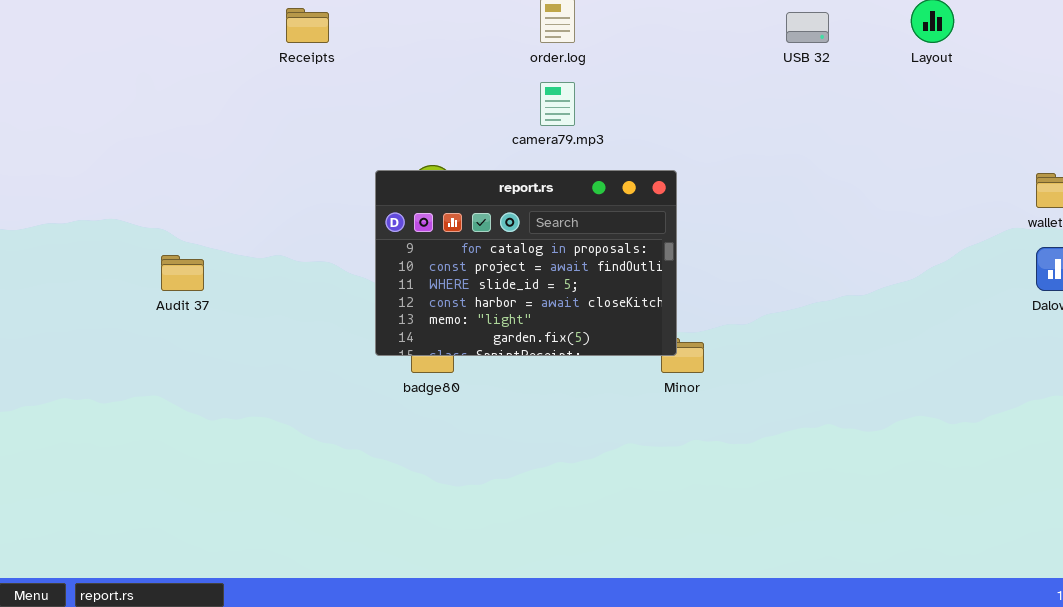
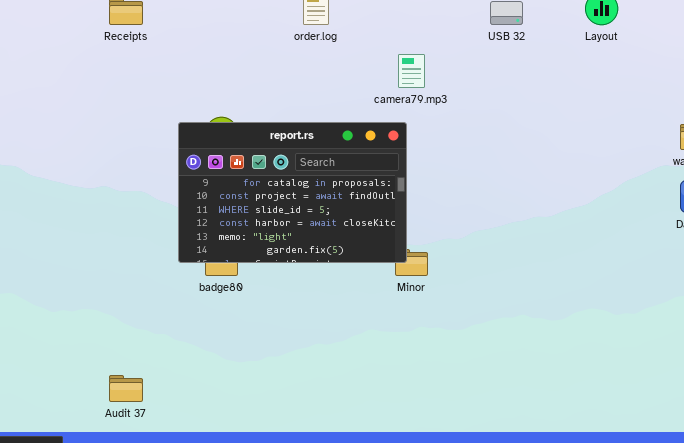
camera79.mp3: [540,82,575,126] -> [398,54,425,88], moved
Audit 37: [161,255,204,291] -> [109,375,143,402], moved

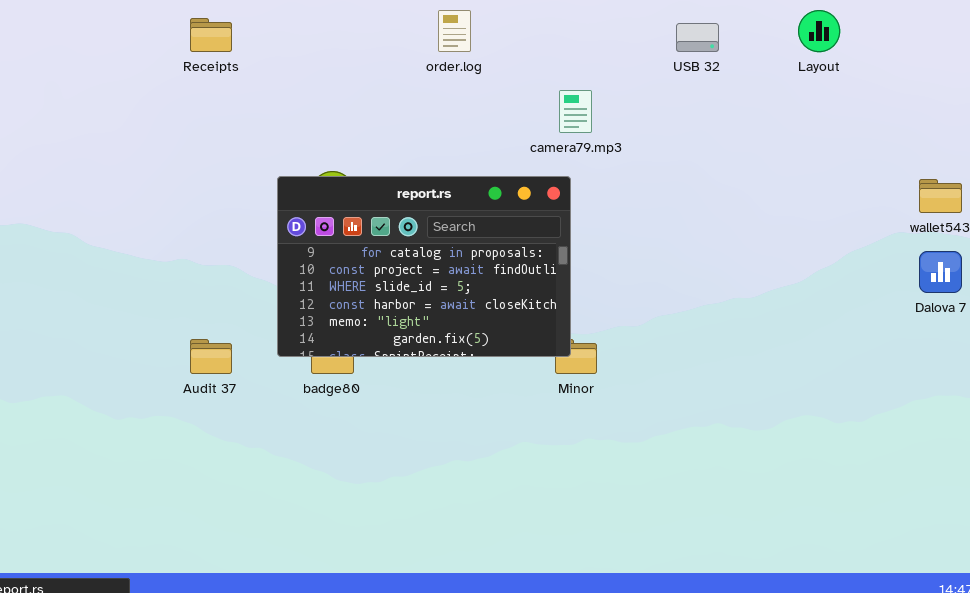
Audit 37: [109,375,143,402] -> [190,339,232,374], moved

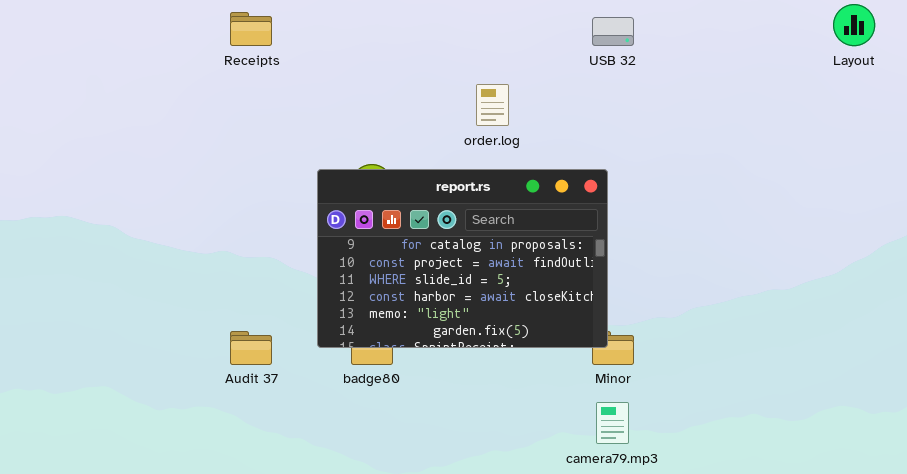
order.log: [438,10,471,52] -> [476,84,509,126], moved
USB 32: [676,23,719,52] -> [592,17,634,46], moved
camera79.mp3: [559,90,592,133] -> [596,402,629,444], moved

